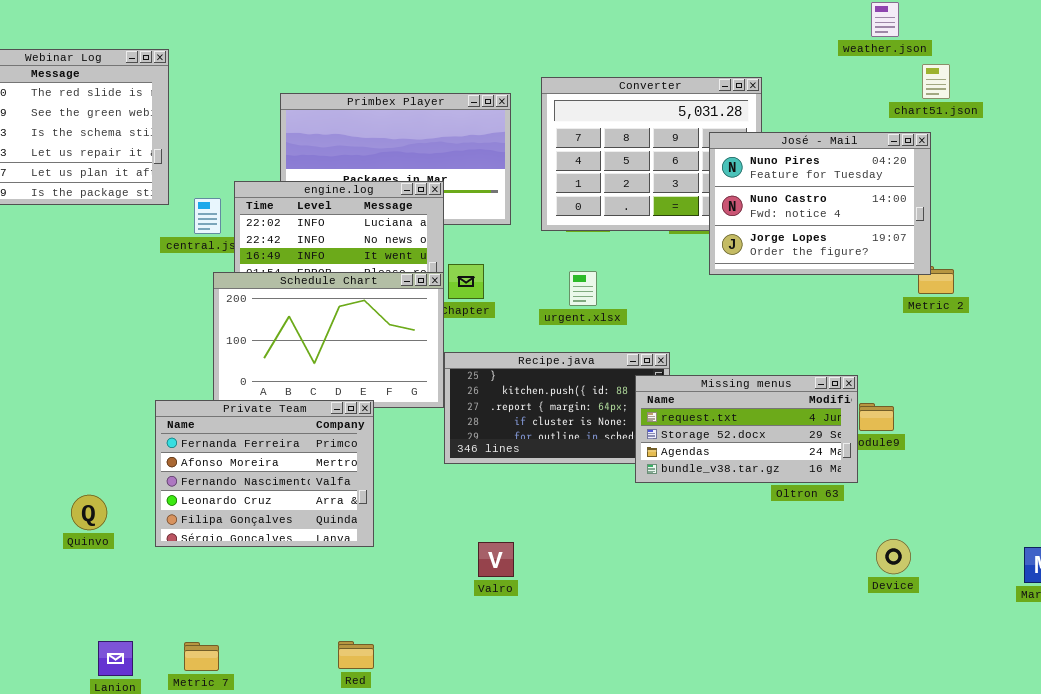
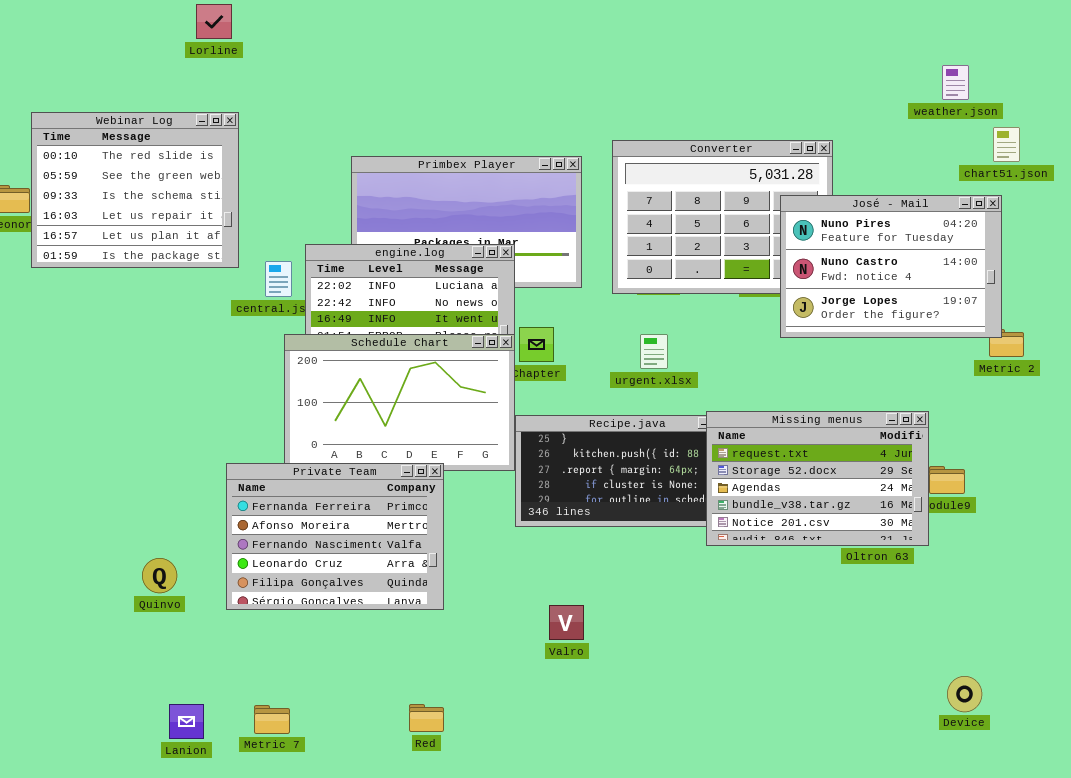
Missing menus: [635,375,858,483] -> [706,411,929,546], resized
Device: [876,539,911,574] -> [947,676,982,712], moved

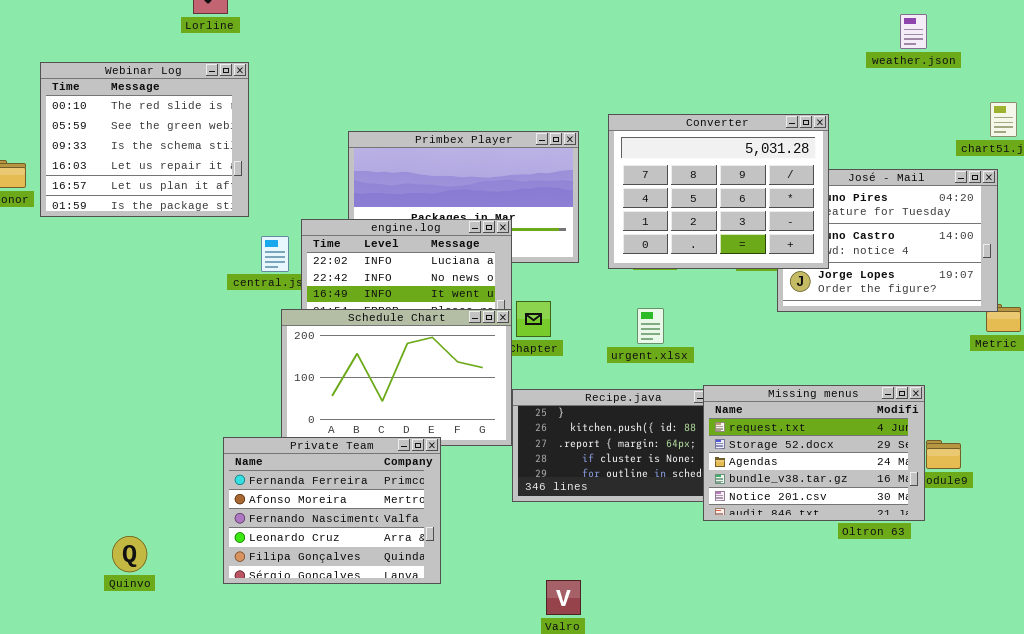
weather.json: [942,65,969,100] -> [900,14,927,49], moved
Webinar Log: [31,112,239,268] -> [40,62,249,217], moved
Converter: [612,140,833,294] -> [608,114,829,269], raised
Quinvo: [142,558,177,593] -> [112,536,147,572], moved

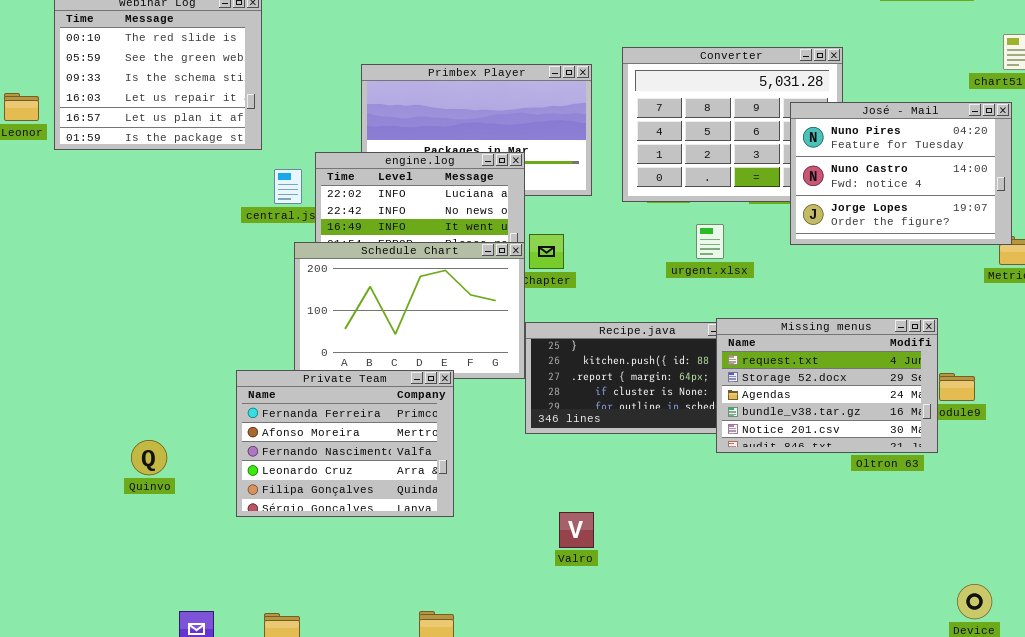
José - Mail: [777,169,998,312] -> [790,102,1012,245], raised
urgent.xlsx: [637,308,664,344] -> [696,224,724,259], moved
Quinvo: [112,536,147,572] -> [131,440,167,475], moved

